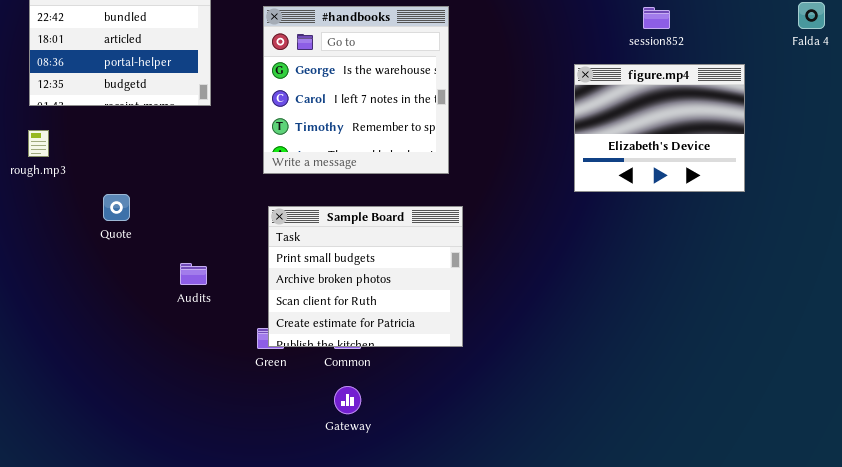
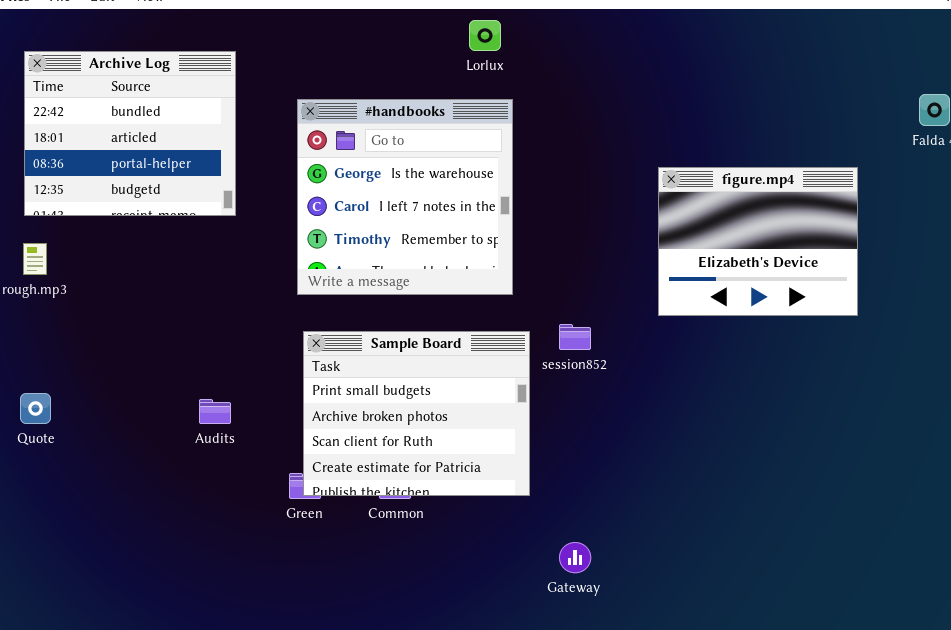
session852: [643,7,670,29] -> [559,324,591,350], moved
Quote: [103,194,130,221] -> [20,393,51,424], moved
Gateway: [334,386,361,414] -> [559,542,591,573], moved

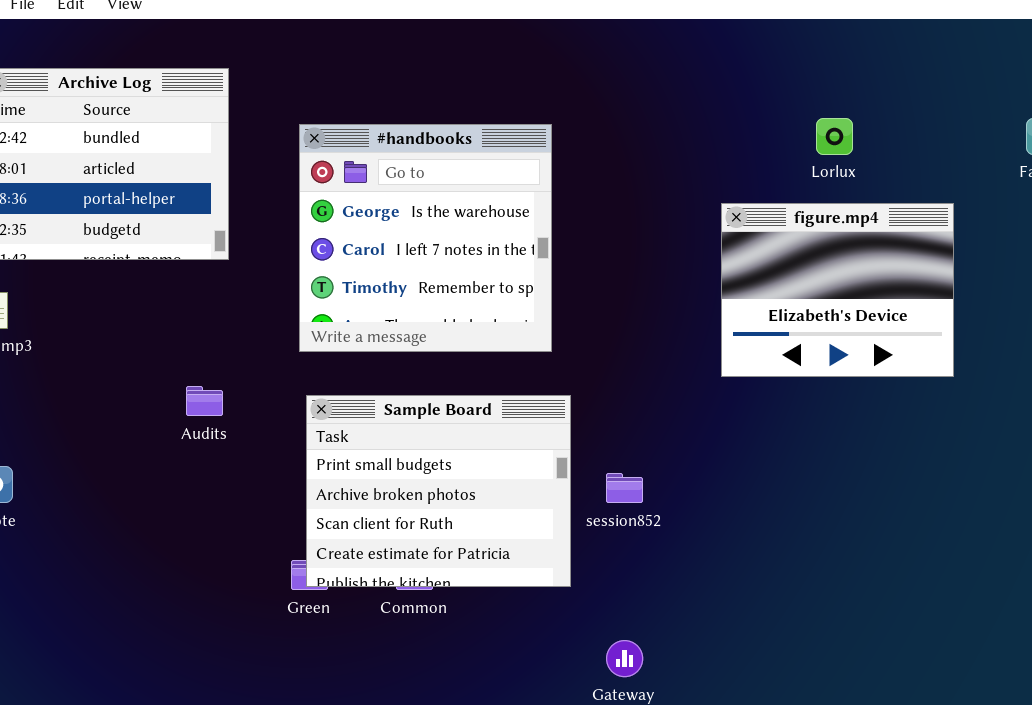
Lorlux: [469,20,501,51] -> [816,118,853,155], moved
session852: [559,324,591,350] -> [606,473,643,503], moved
Audits: [199,399,231,424] -> [186,386,223,416], moved

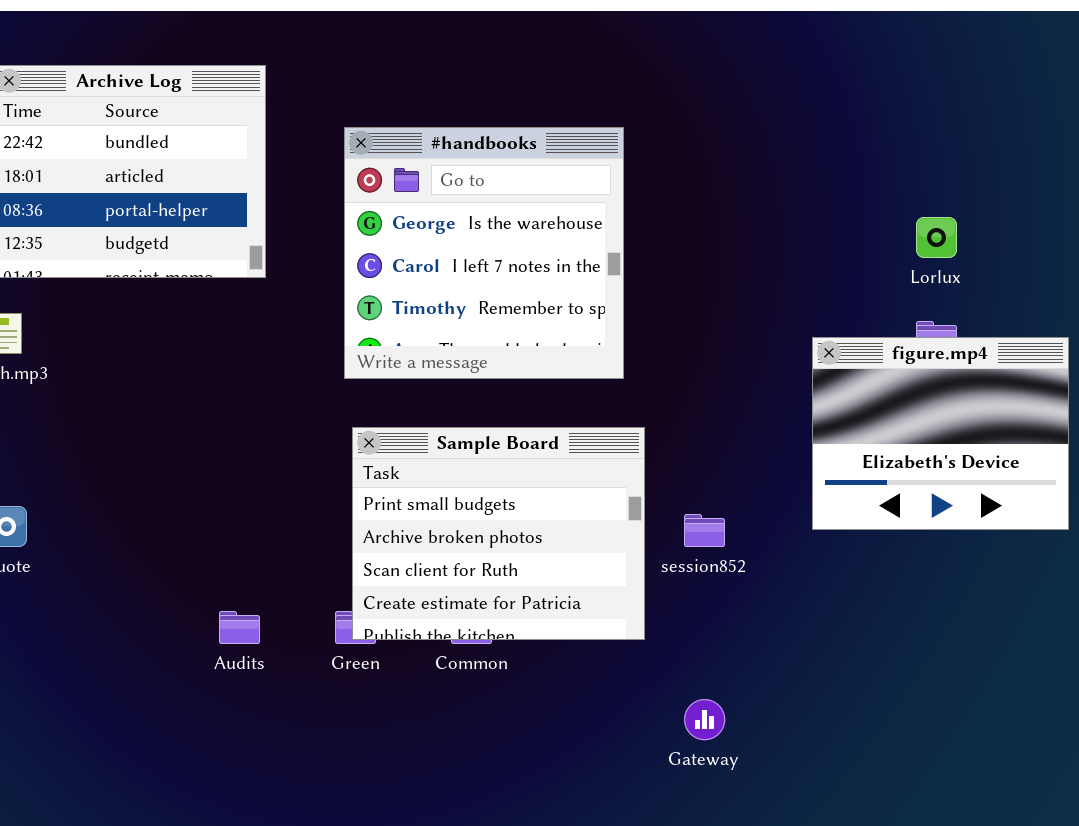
Lorlux: [816,118,853,155] -> [916,217,957,258], moved
figure.mp4: [721,203,954,377] -> [812,337,1069,530], moved
Audits: [186,386,223,416] -> [219,611,260,644], moved

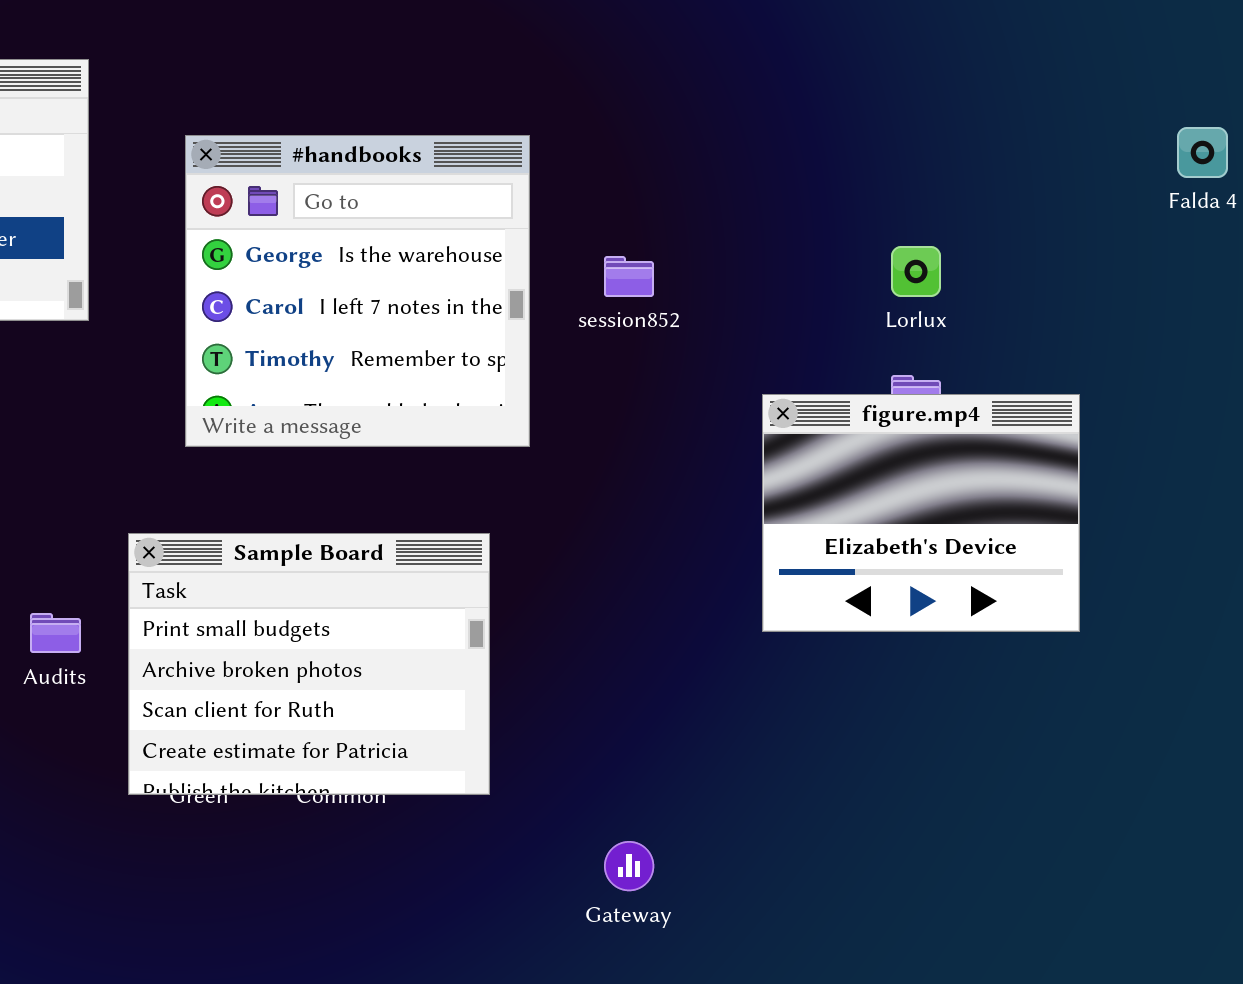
Sample Board: [352,427,645,640] -> [128,533,490,795], moved
session852: [684,514,725,547] -> [604,256,654,297], moved
Audits: [219,611,260,644] -> [30,613,81,653], moved

